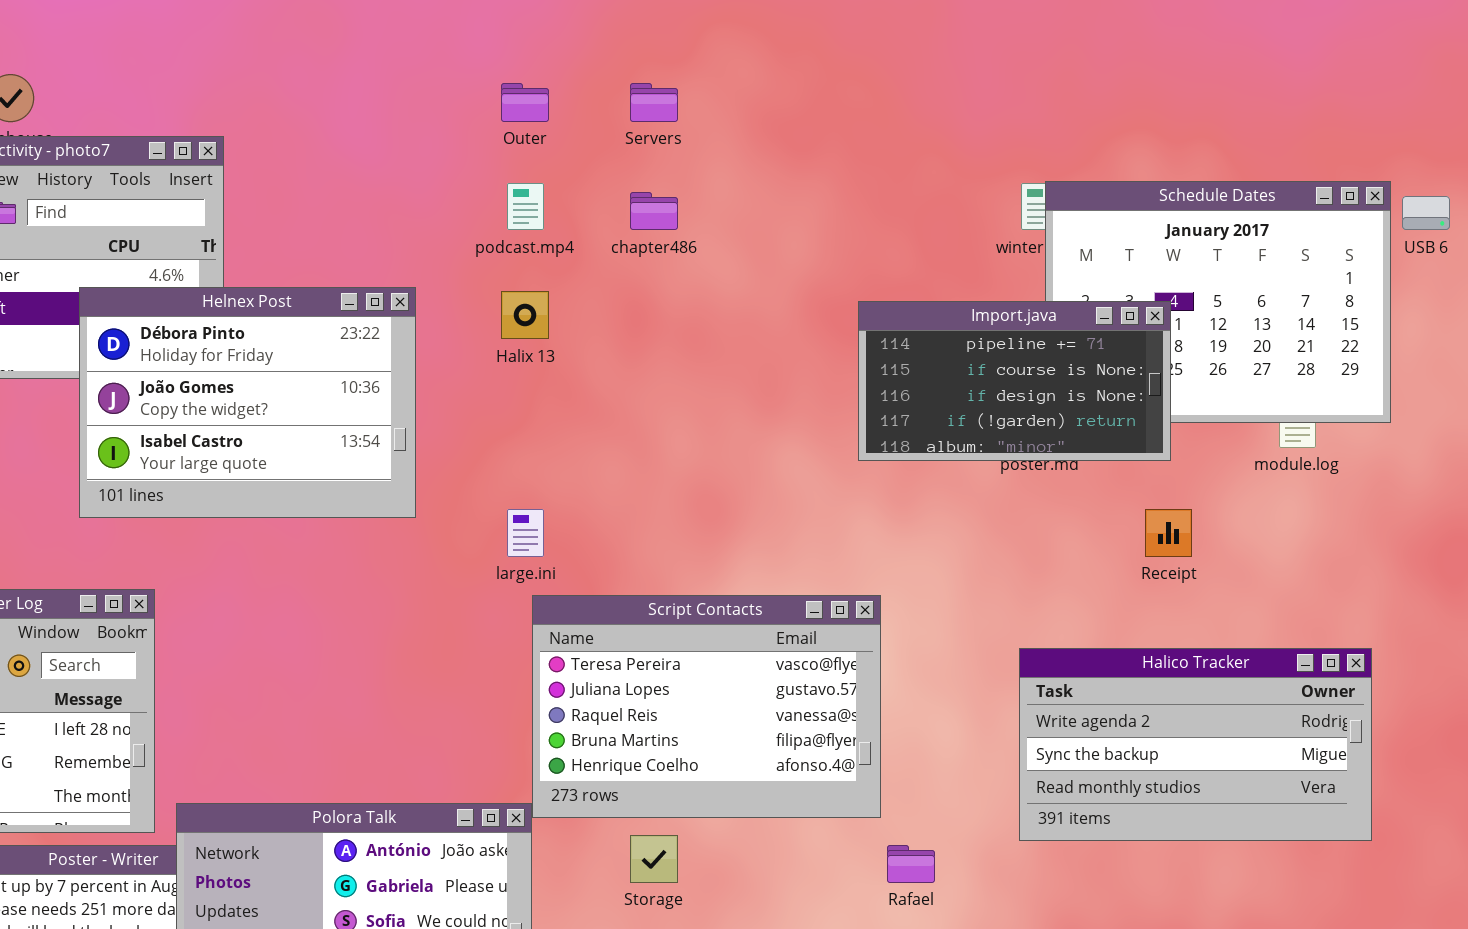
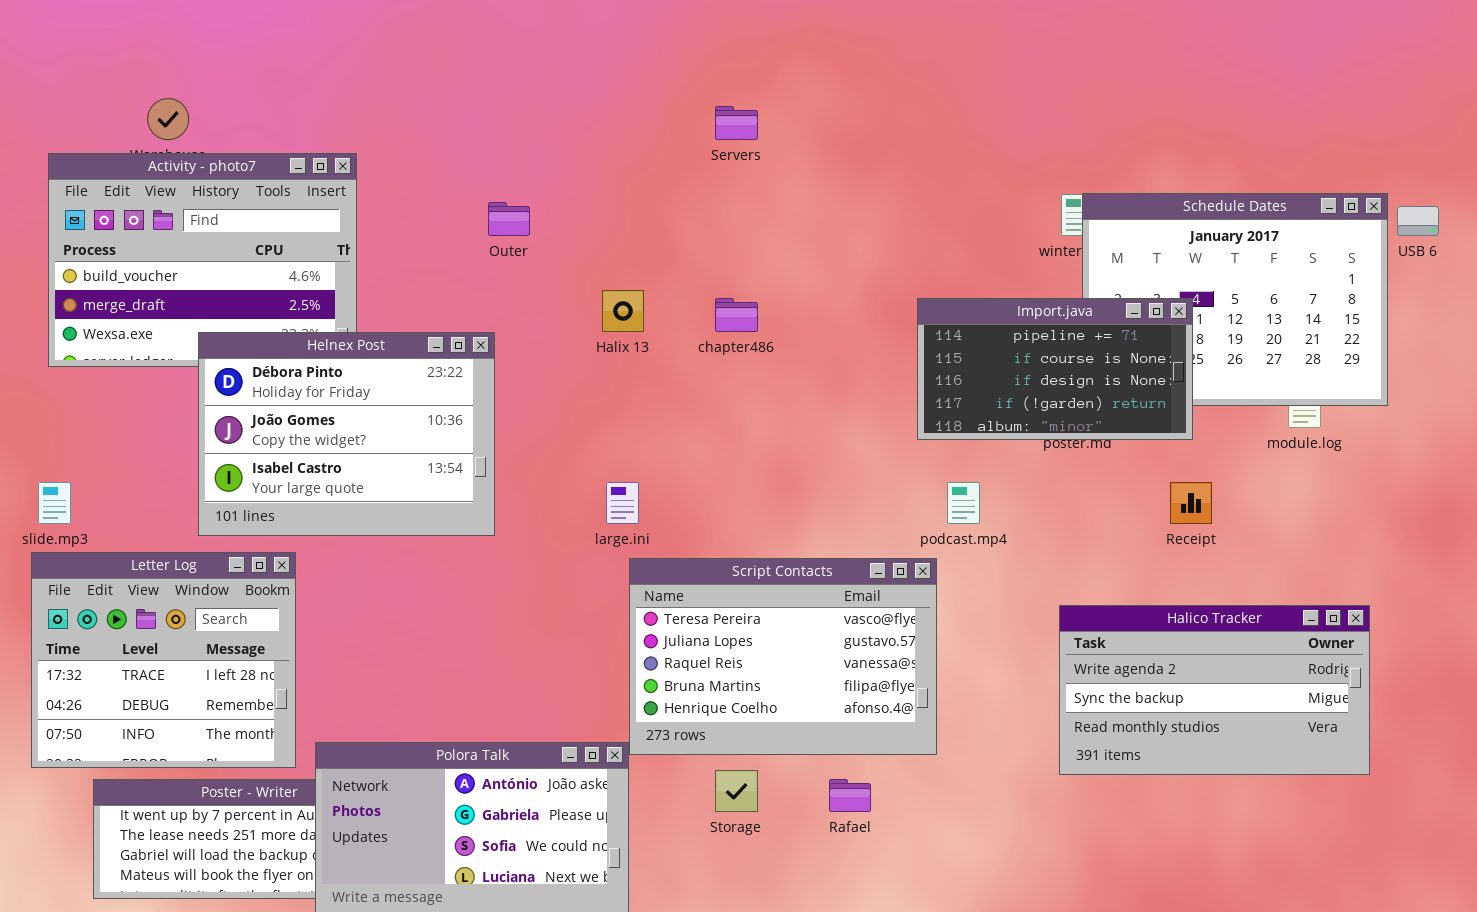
Outer: [501,83,549,122] -> [488,202,530,236], moved
podcast.mp4: [507,183,544,230] -> [947,482,980,524], moved
chapter486: [630,192,678,230] -> [715,298,758,332], moved
Helnex Post: [79,287,416,518] -> [198,332,495,536], moved
Rafael: [887,845,935,883] -> [829,779,871,812], moved

